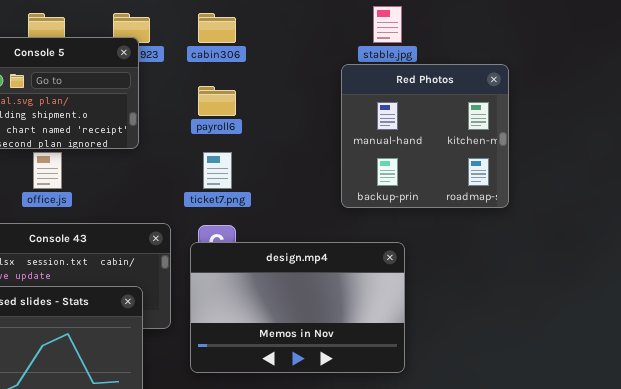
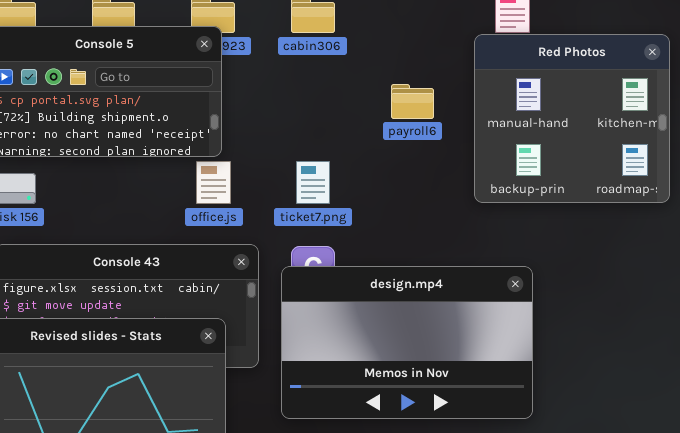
Red Photos: [341,64,509,208] -> [474,34,670,203], moved
payroll6: [198,86,236,116] -> [391,84,434,119], moved
office.js: [33,152,62,189] -> [196,161,231,204], moved

